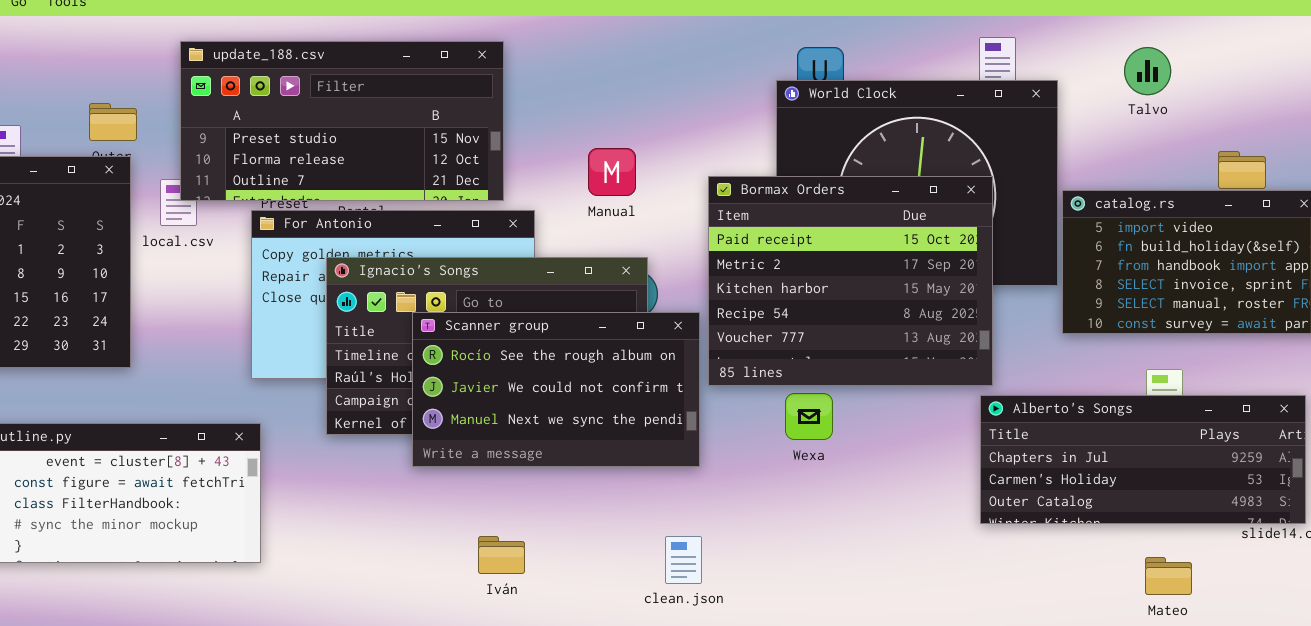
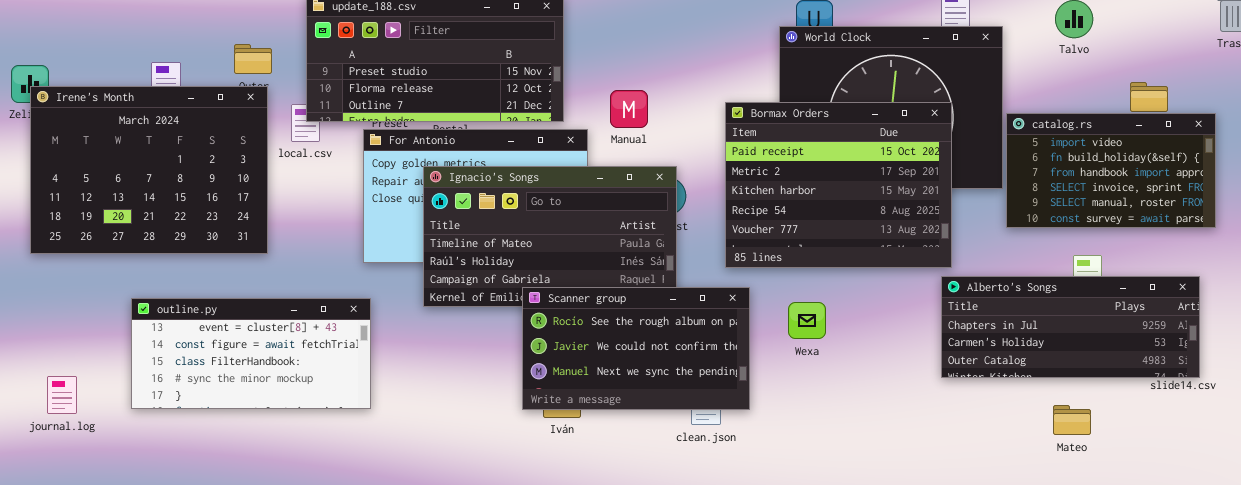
Manual: [588,148,636,196] -> [610,90,648,128], moved
Scanner group: [412,312,700,467] -> [522,287,750,410], moved
Wexa: [785,393,833,440] -> [788,302,826,339], moved
Mateo: [1145,557,1192,595] -> [1053,405,1091,435], moved

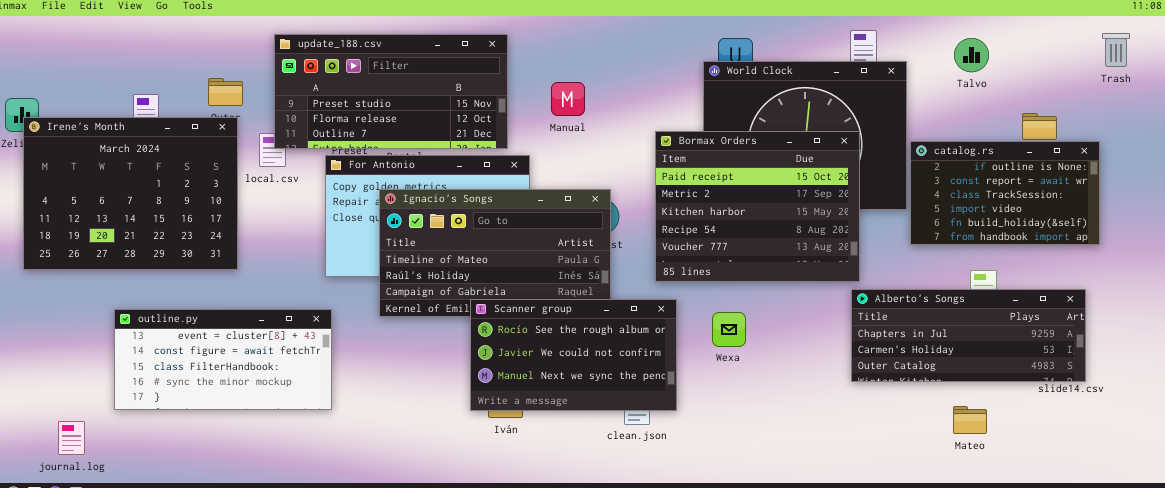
Manual: [610,90,648,128] -> [551,82,585,116], moved
catalog.rs: [1006,113,1216,228] -> [910,141,1100,245], scrolled up 3 rows
journal.log: [47,376,77,414] -> [58,421,85,455], moved

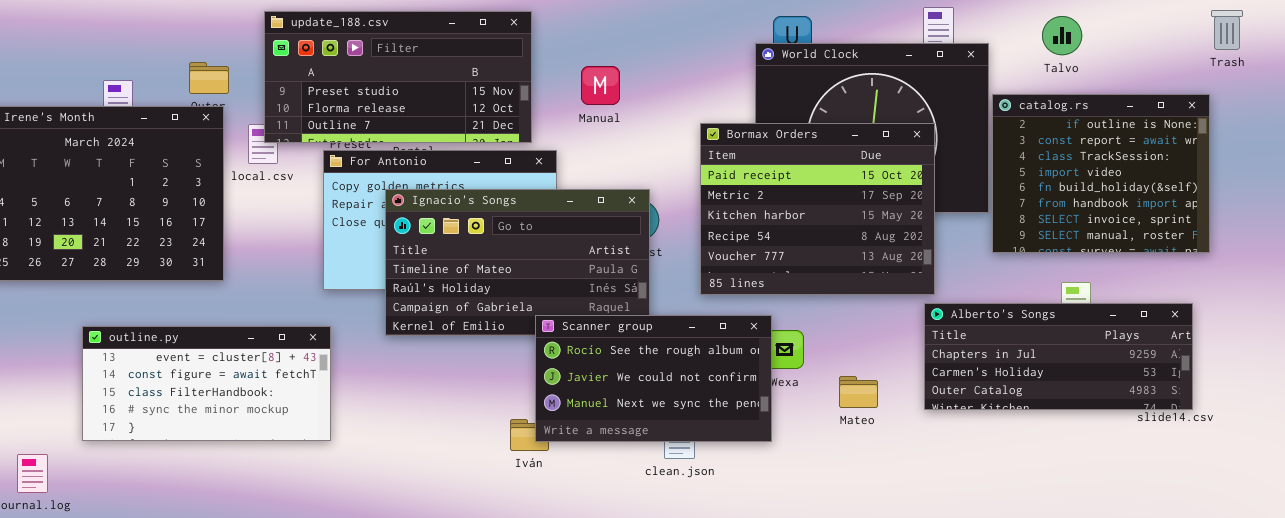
catalog.rs: [910,141,1100,245] -> [992,94,1210,253], resized
Scanner group: [470,299,677,411] -> [535,315,772,442], moved
Mateo: [953,406,987,434] -> [839,376,878,408], moved

